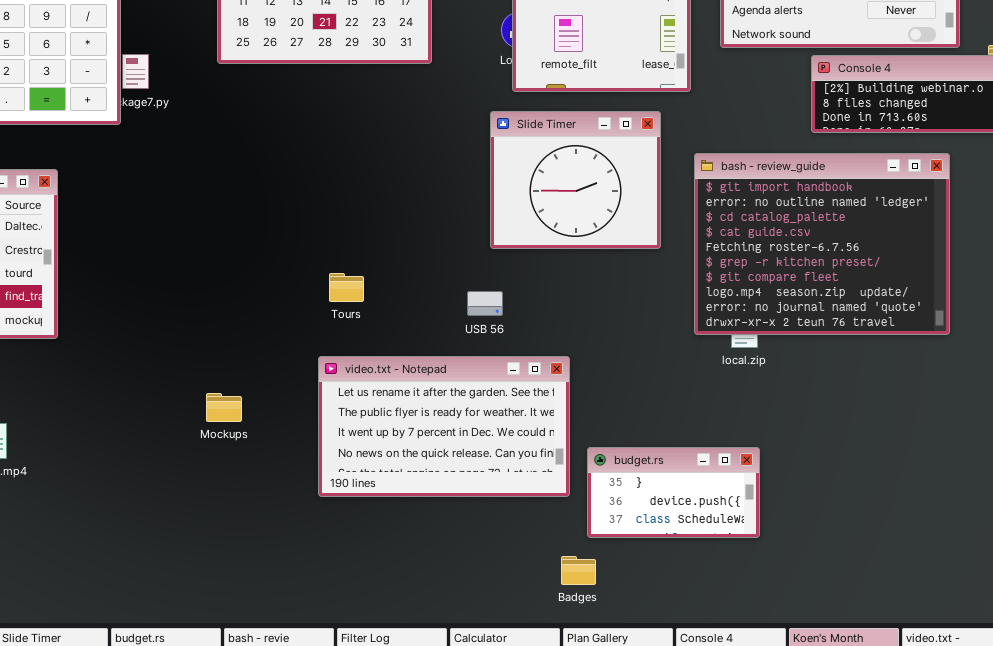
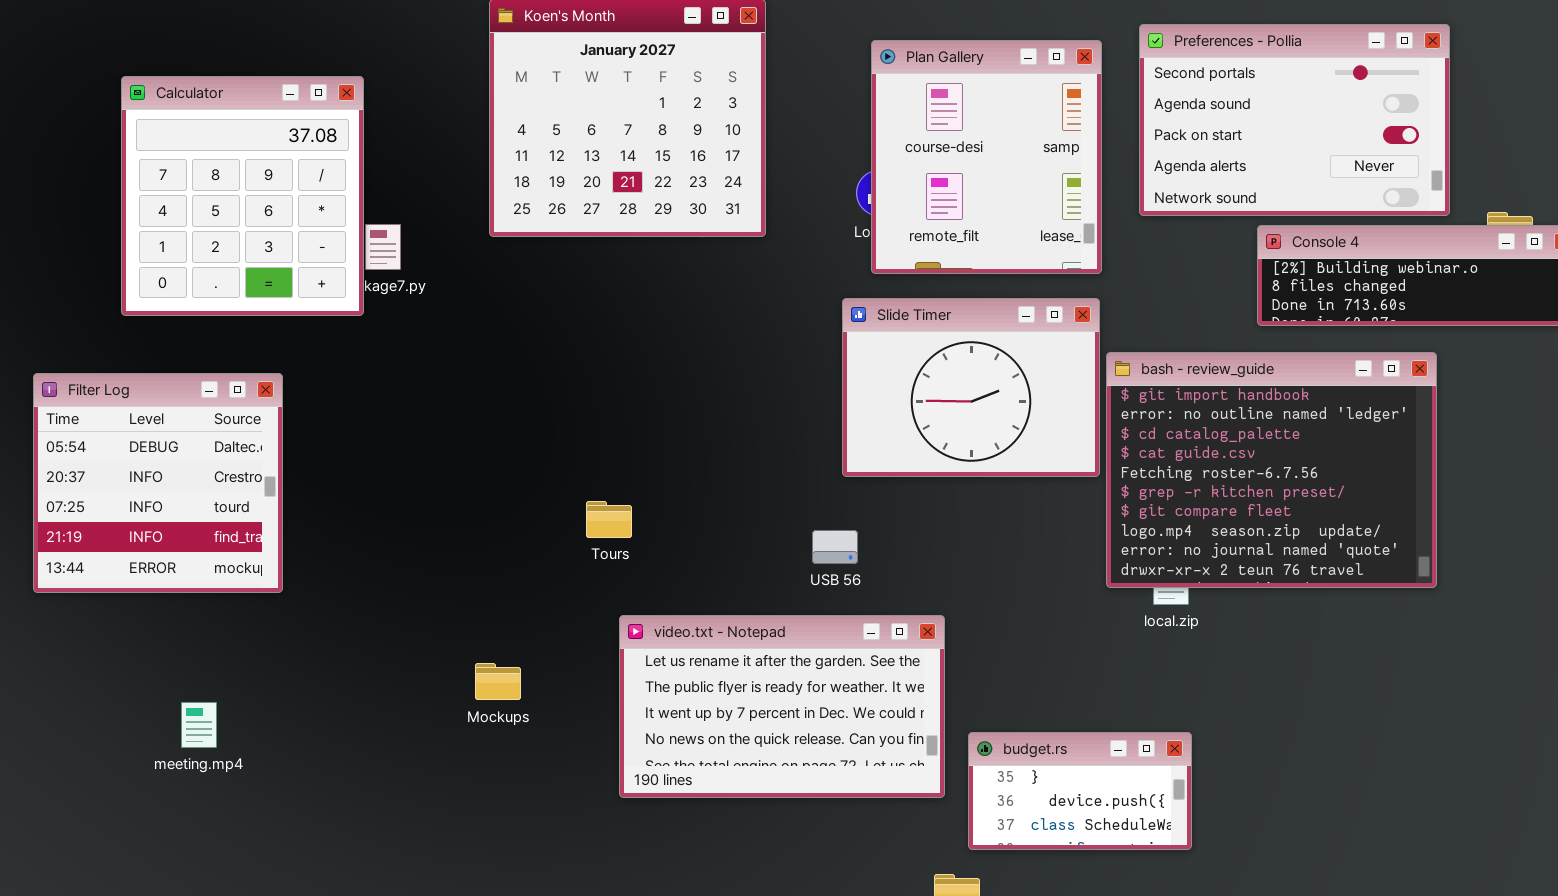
Slide Timer: [490,111,661,249] -> [842,298,1100,477], resized
Tours: [329,273,364,302] -> [586,501,632,538], moved

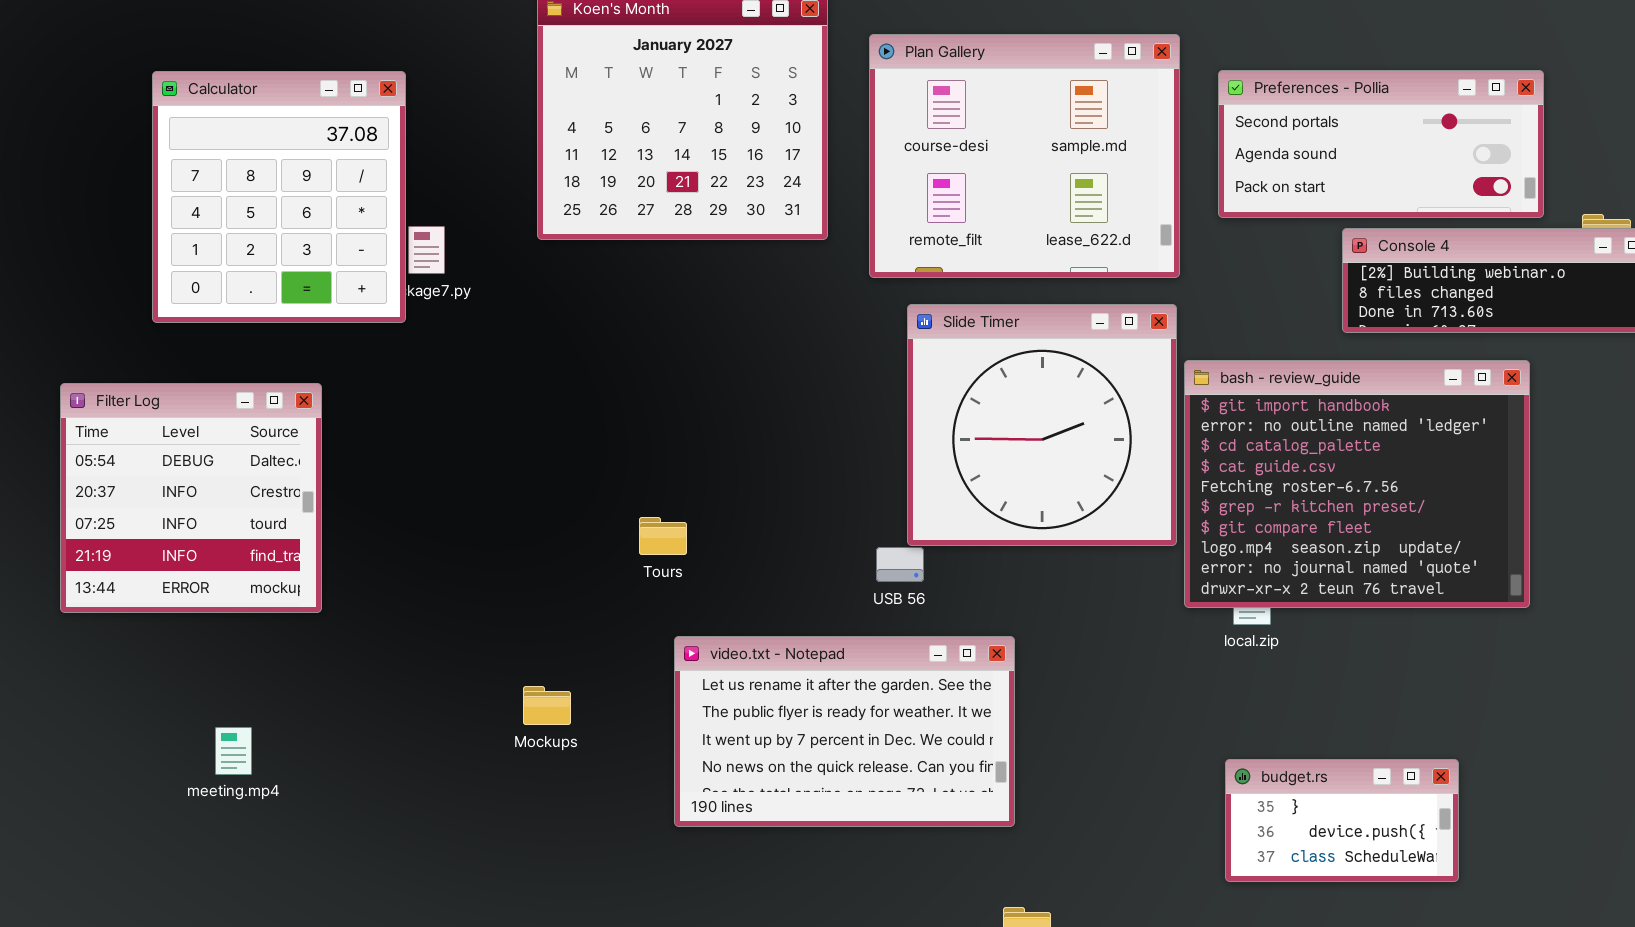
Preferences - Pollia: [1139,24,1450,216] -> [1218,70,1544,218], resized
Plan Gallery: [871,40,1102,274] -> [869,34,1180,278], resized
Slide Timer: [842,298,1100,477] -> [907,304,1177,546], resized
budget.rs: [968,732,1192,850] -> [1225,759,1459,882], moved

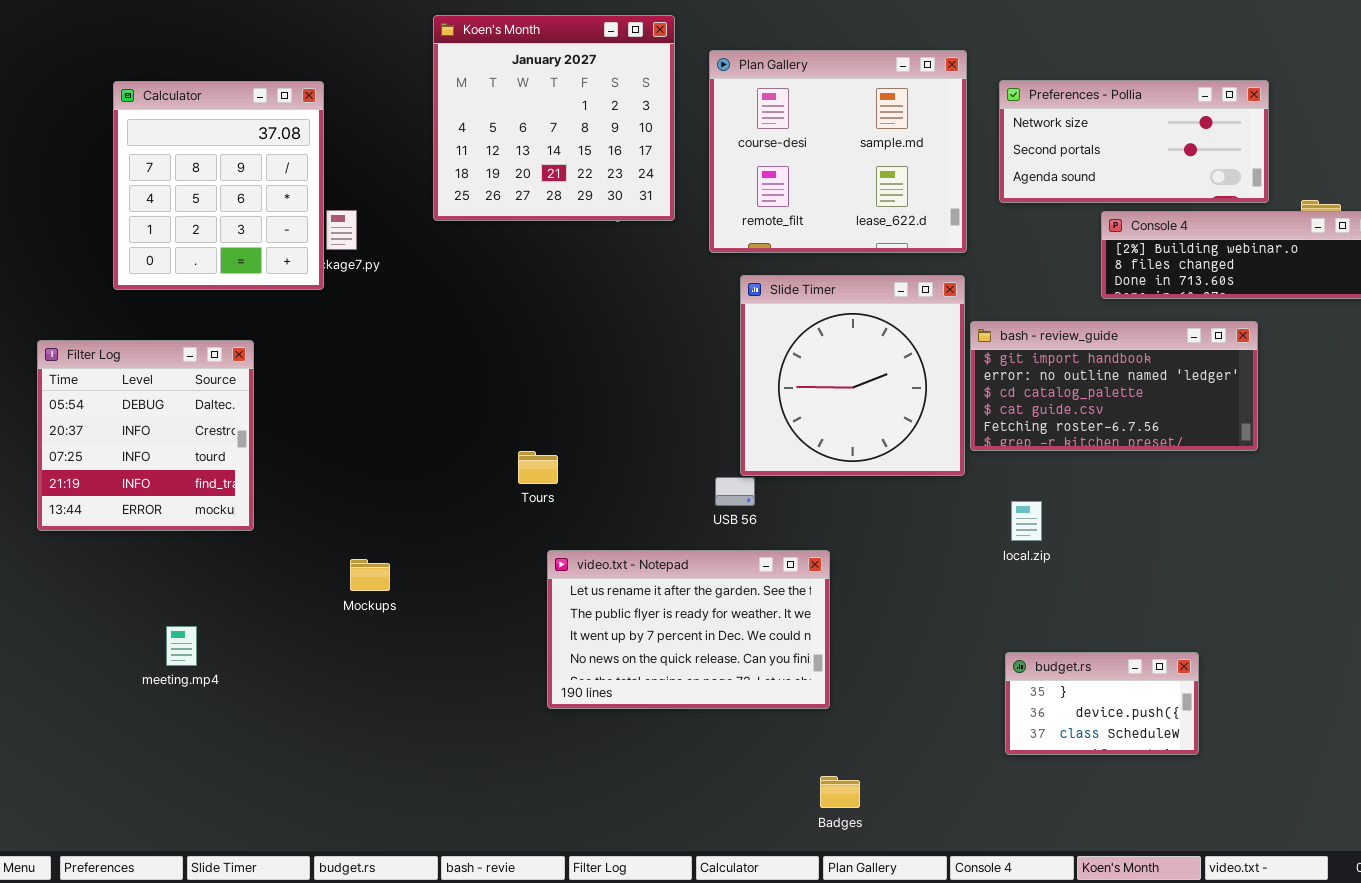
Preferences - Pollia: [1218,70,1544,218] -> [999,80,1269,203], scrolled up 1 row
bash - review_guide: [1184,360,1530,608] -> [970,321,1258,451], resized
Mockups: [523,686,571,725] -> [350,559,390,591], moved

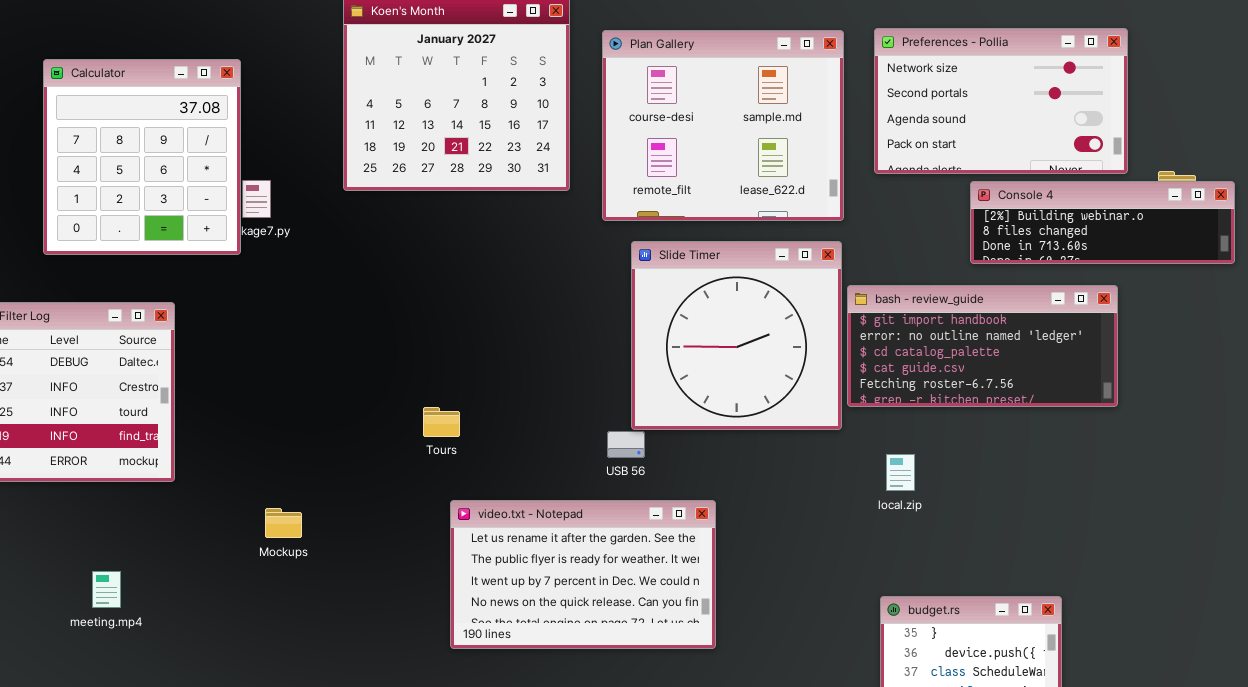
Preferences - Pollia: [999,80,1269,203] -> [874,28,1128,174], resized

